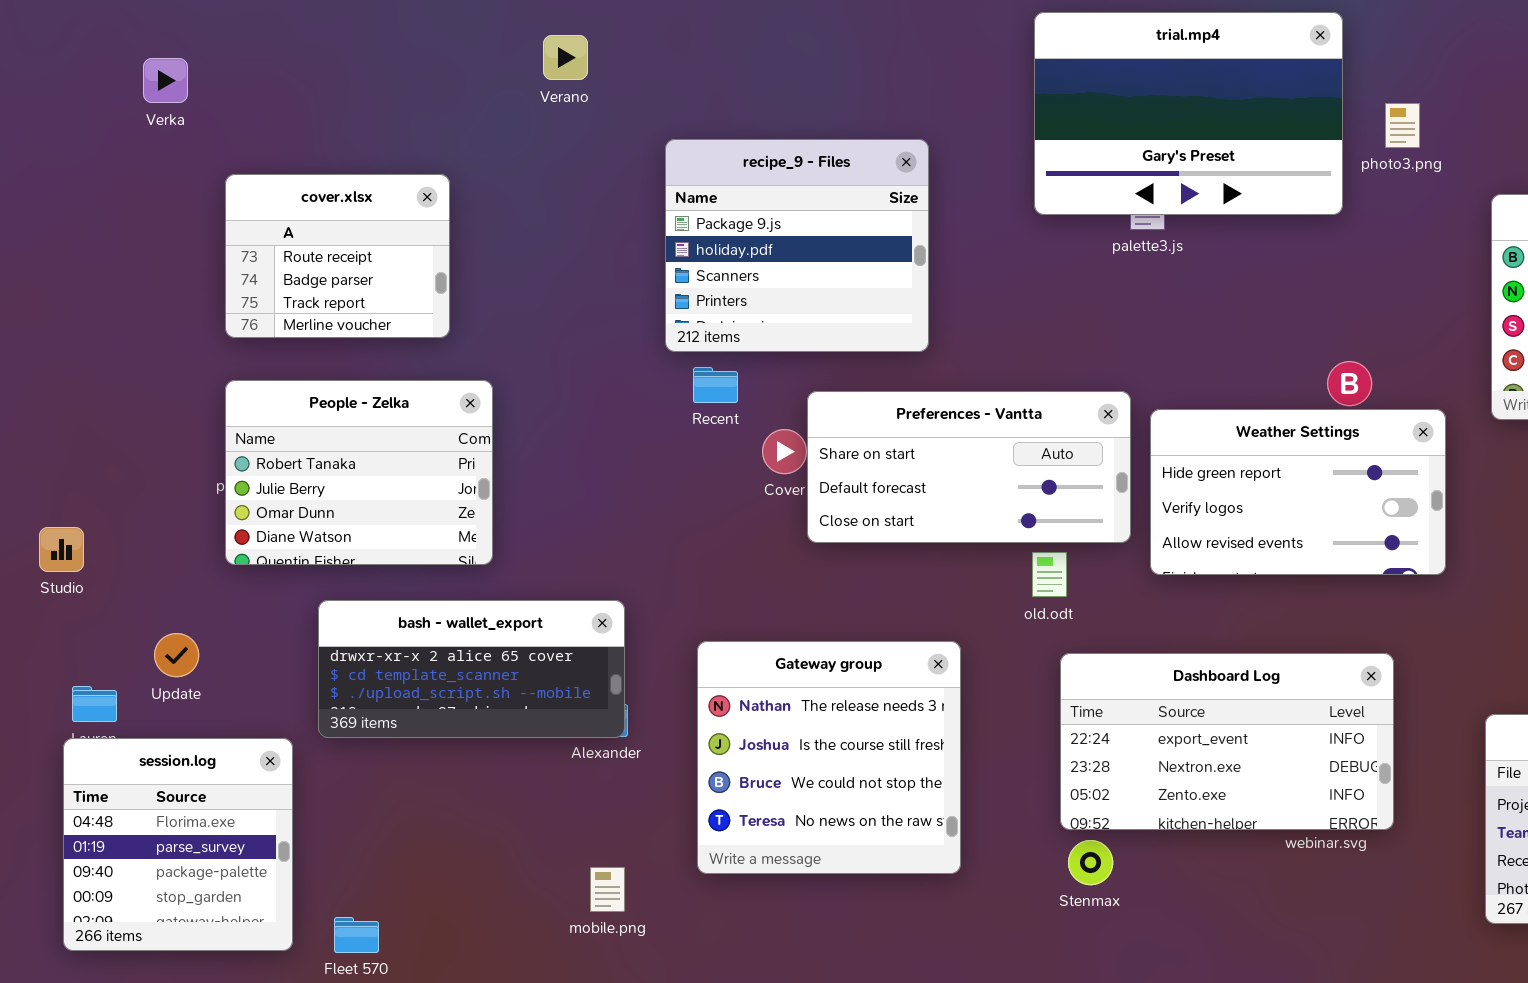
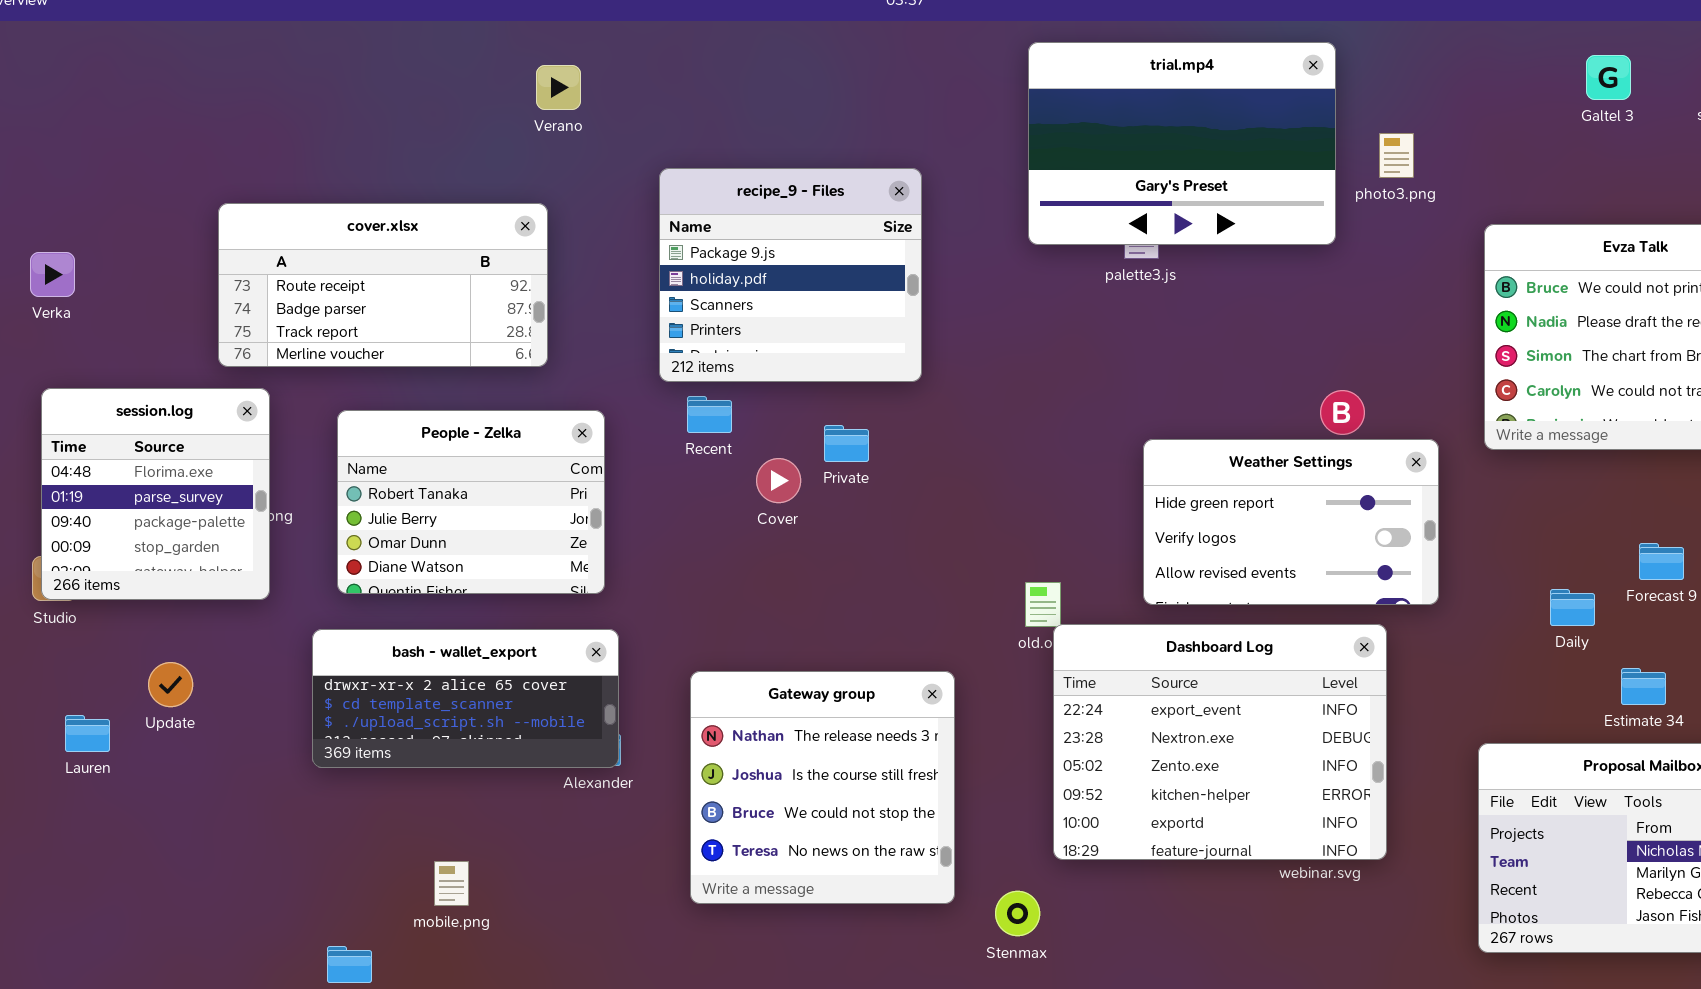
Verka: [143,58,188,103] -> [30,252,75,297], moved
cover.xlsx: [225,174,450,338] -> [218,203,548,367], resized
People - Zelka: [225,380,493,565] -> [337,410,605,594], moved
Preferences - Vantta: [807,391,1131,543] -> none, closed
Dashboard Log: [1060,653,1394,830] -> [1053,624,1387,860], resized
session.log: [63,738,293,951] -> [41,388,270,600], moved
Stenmax: [1068,840,1113,885] -> [995,891,1040,936], moved
mobile.png: [590,867,625,912] -> [434,861,469,906], moved

